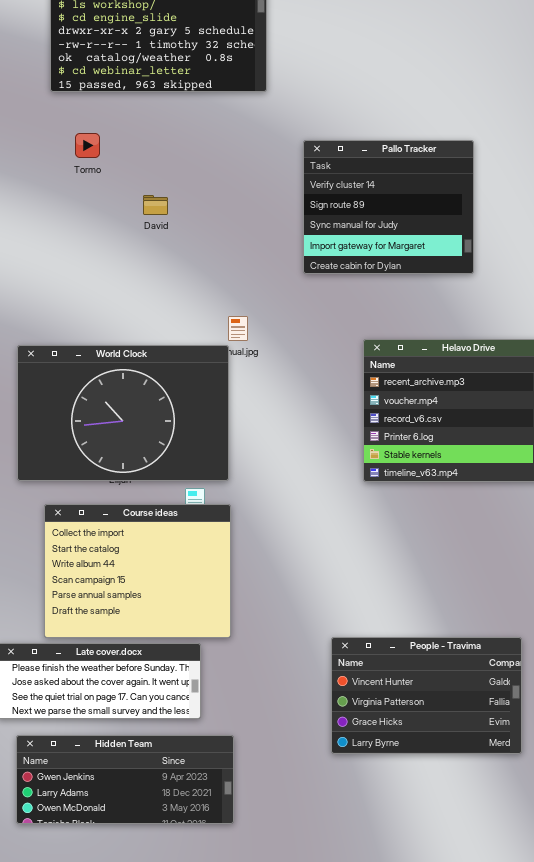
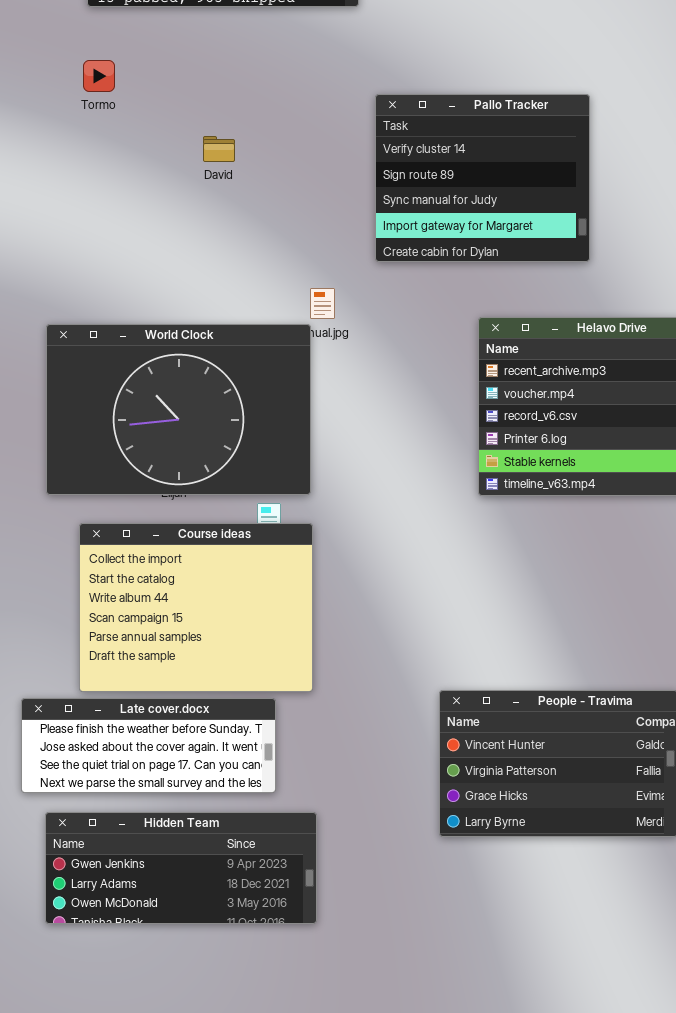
Tormo: [75,133,100,158] -> [83,60,115,92], moved
Pallo Tracker: [303,140,474,274] -> [375,94,590,262], moved

